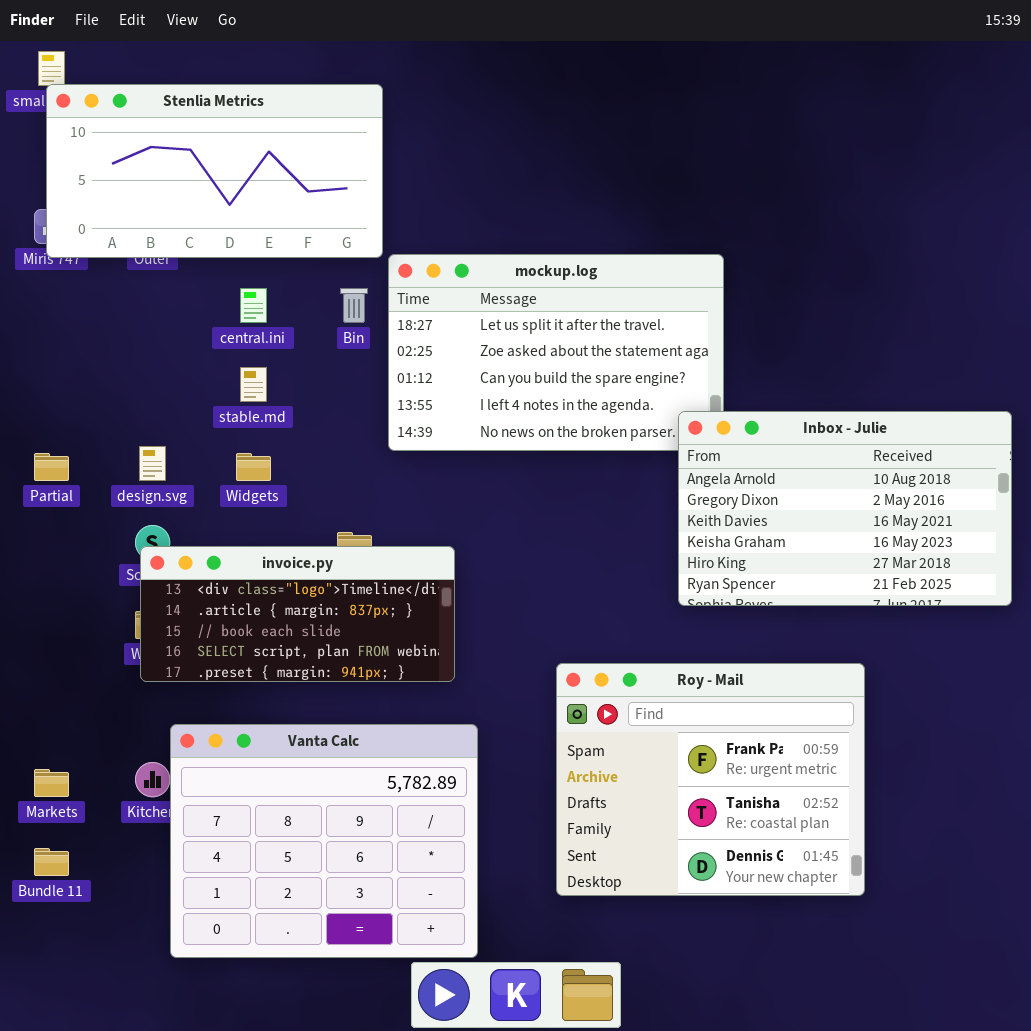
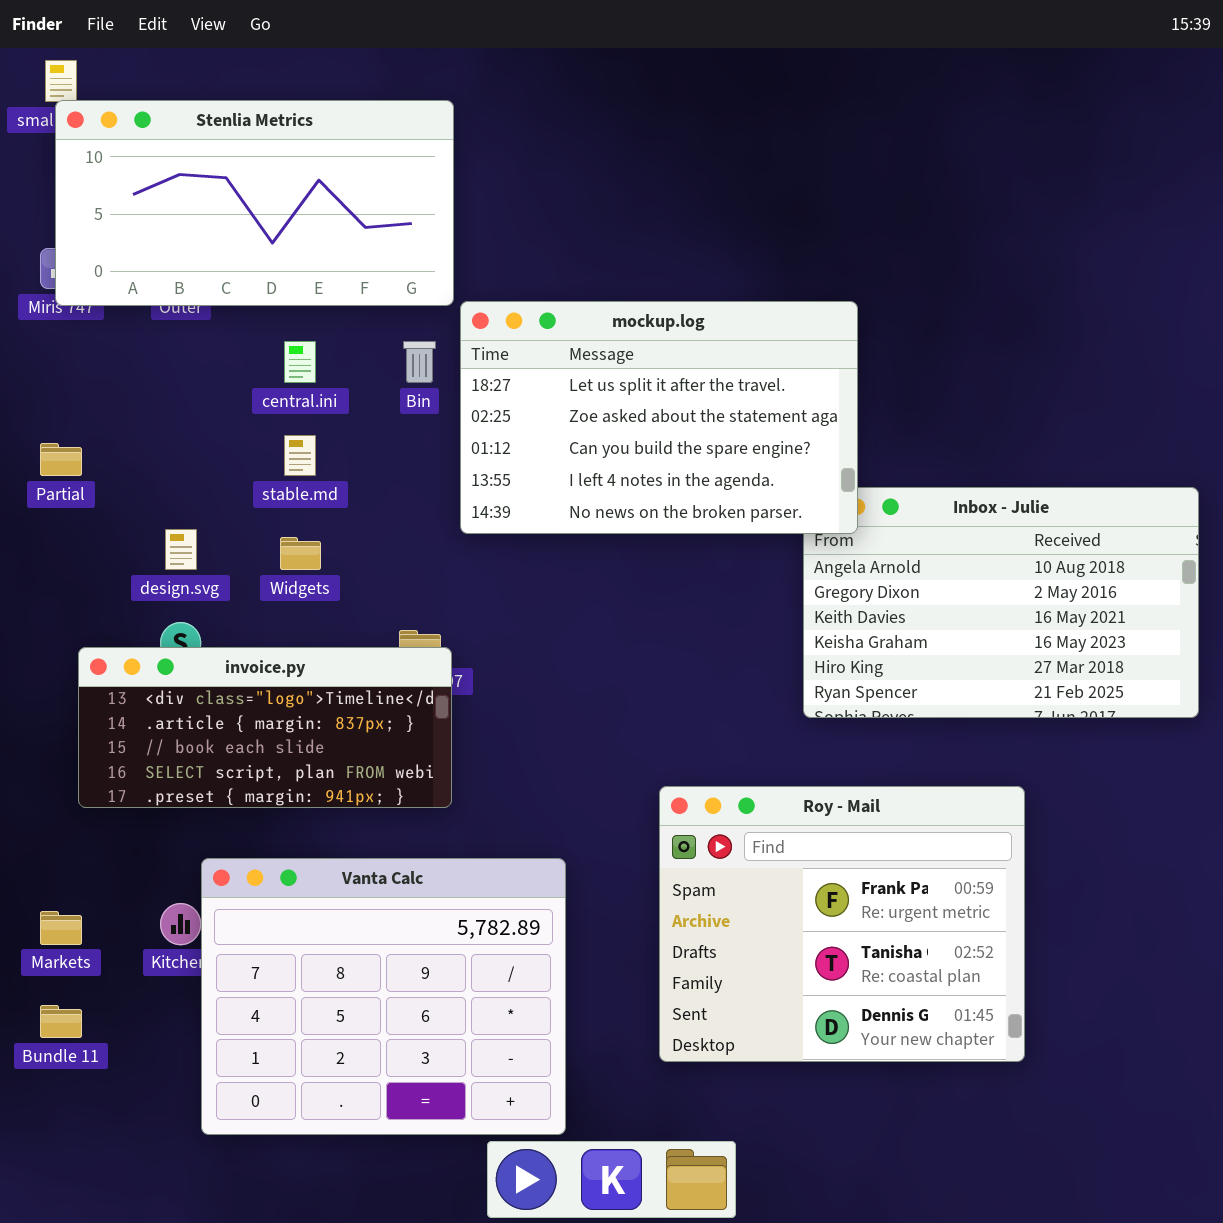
mockup.log: [388,254,724,451] -> [460,301,858,534], raised
Partial: [34,453,69,481] -> [40,443,82,476], moved
invoice.py: [140,546,455,682] -> [78,647,452,808], moved

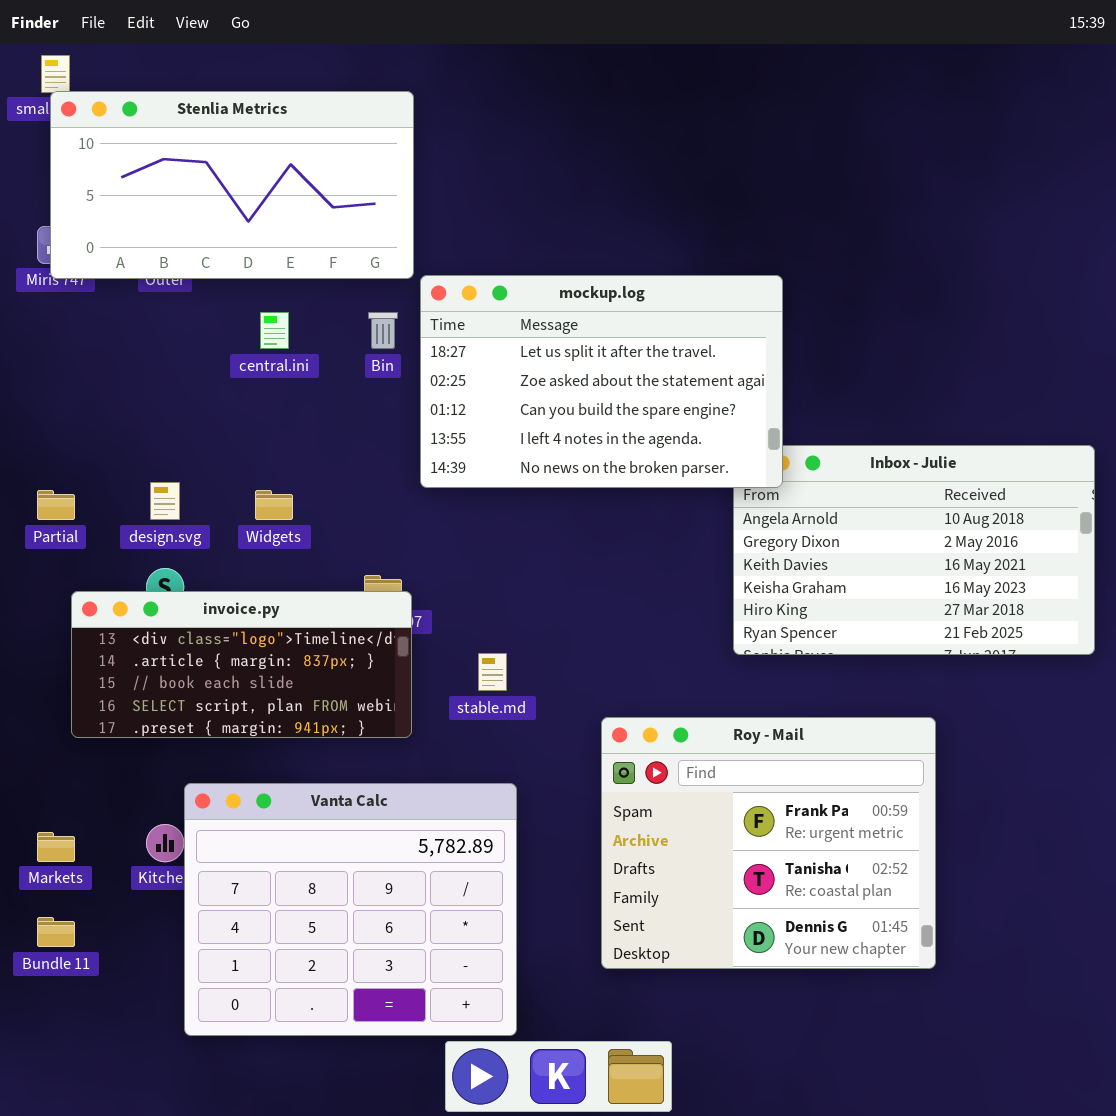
stable.md: [284,435,316,476] -> [478,653,507,691], moved
Partial: [40,443,82,476] -> [37,490,75,520], moved

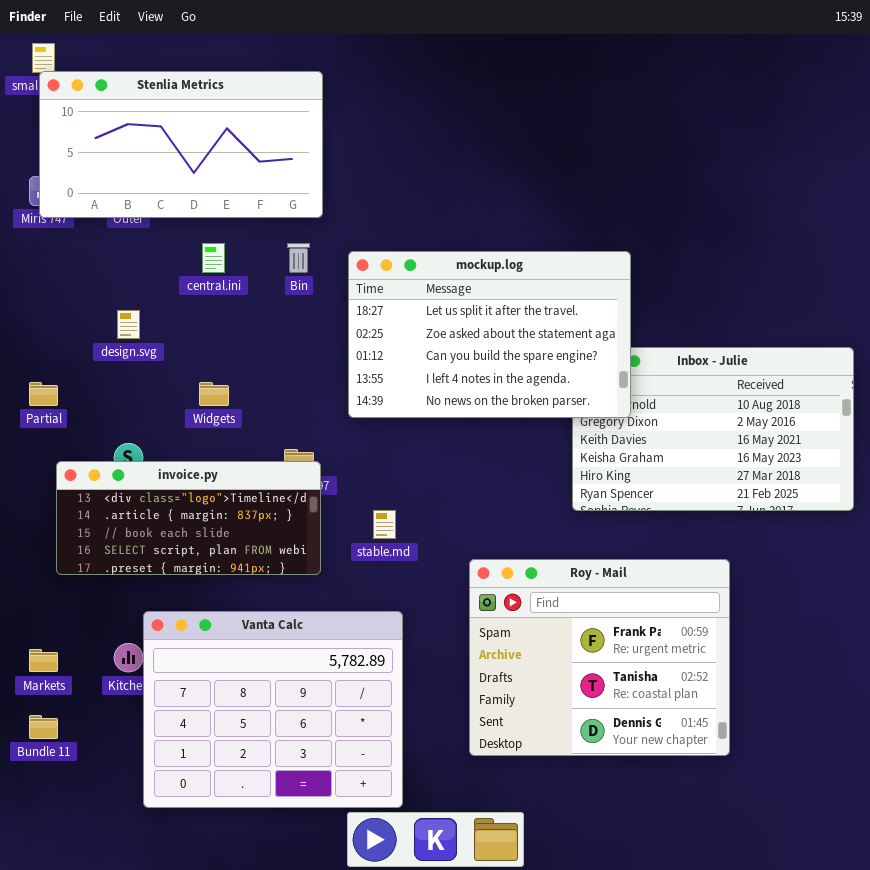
mockup.log: [420,275,783,488] -> [348,251,631,418], moved
design.svg: [150,482,180,520] -> [117,310,140,339], moved

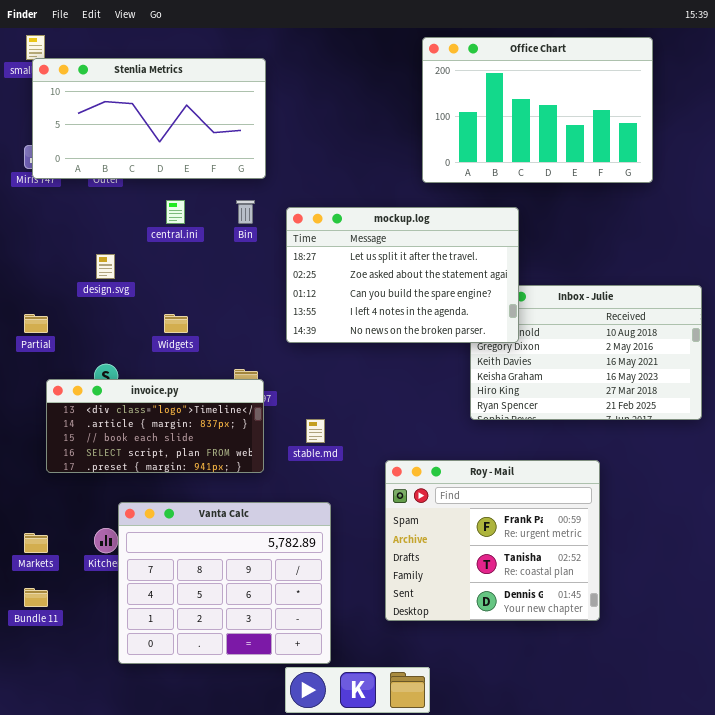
Office Chart: none -> [422,37,653,183], opened

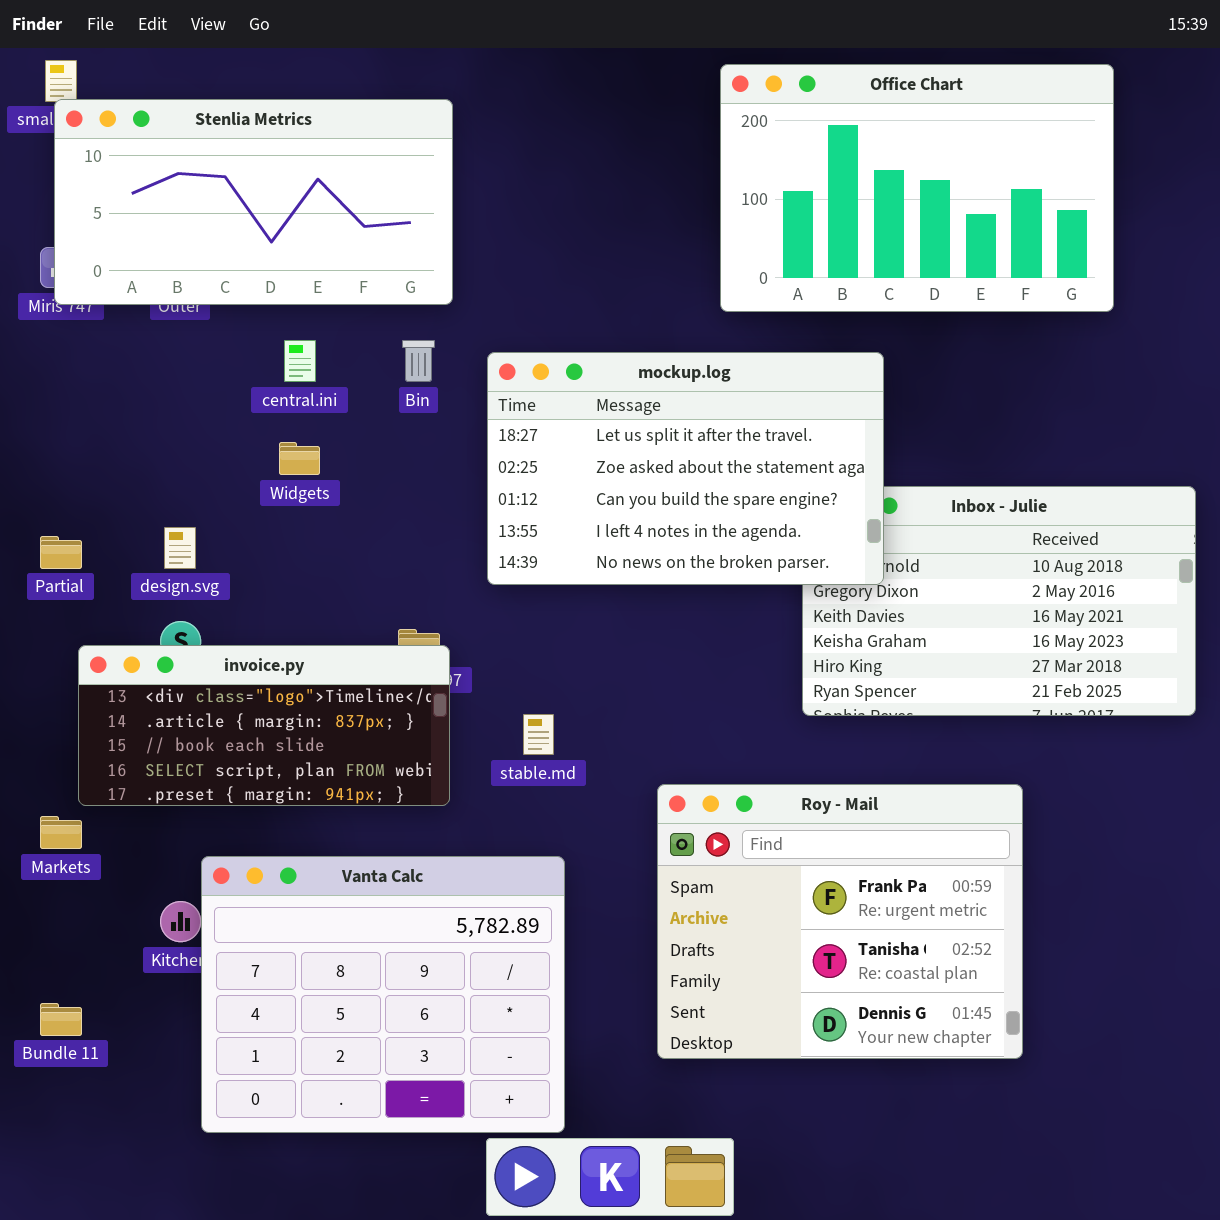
design.svg: [96,254,115,279] -> [164,527,196,569], moved
Widgets: [164,314,188,333] -> [279,442,320,475], moved
Markets: [24,533,48,553] -> [40,816,82,849], moved

